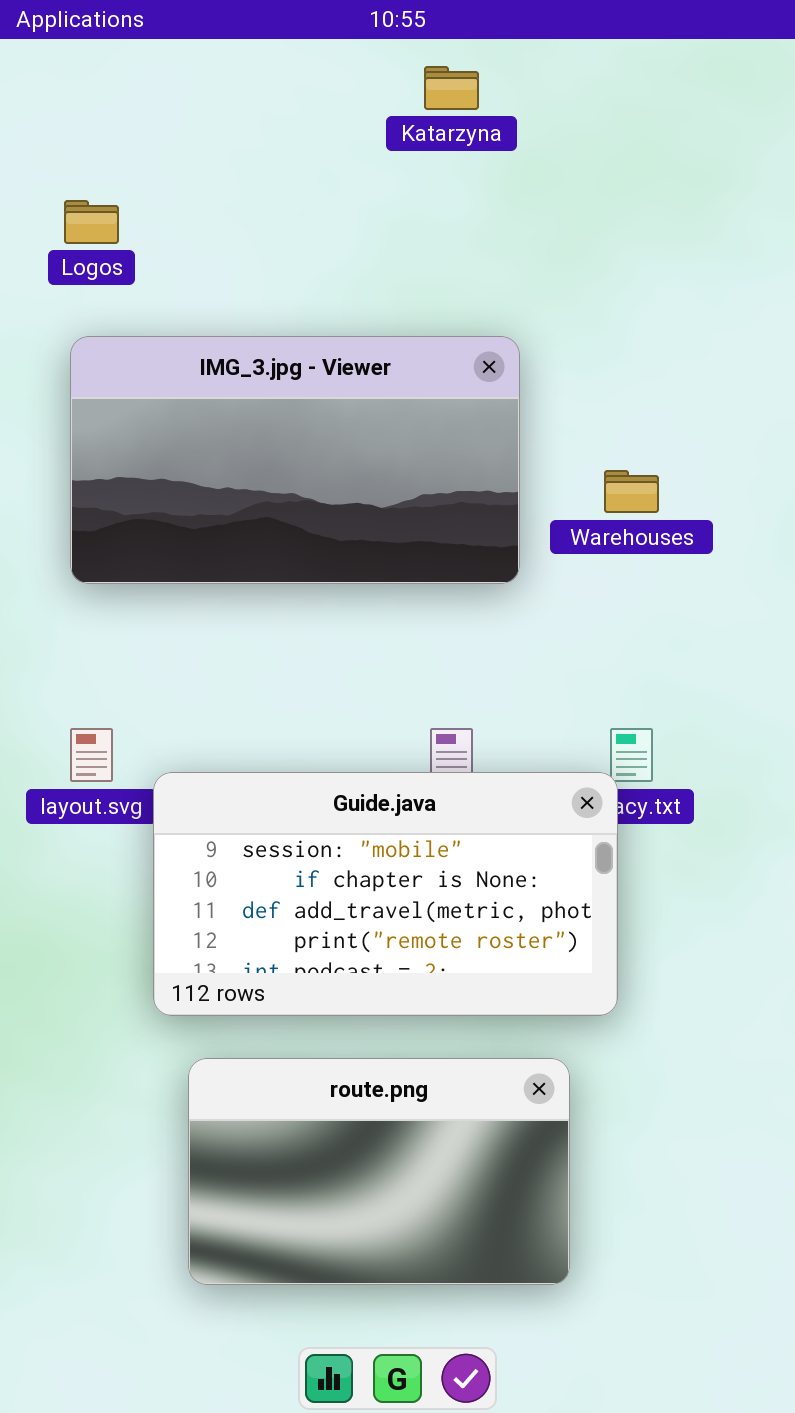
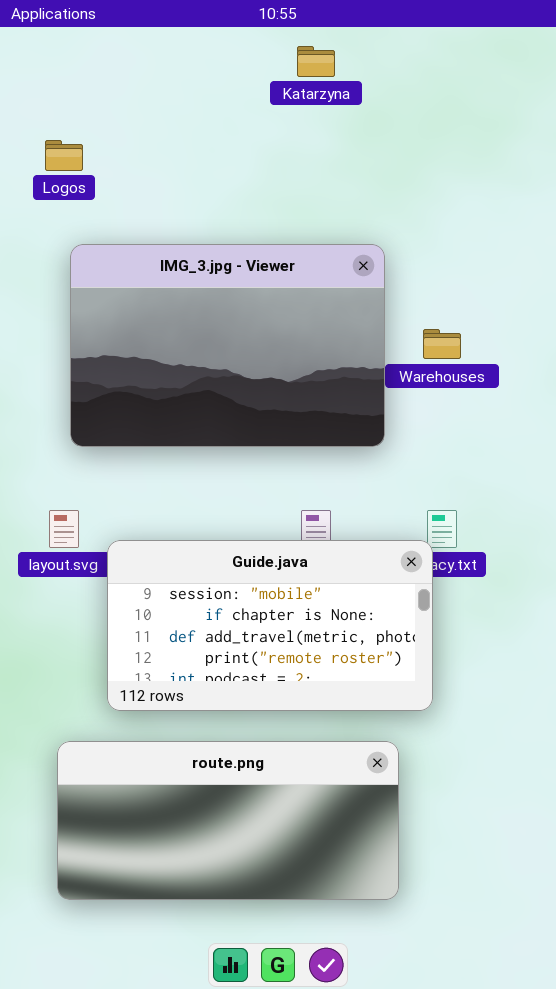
IMG_3.jpg - Viewer: [70,336,520,584] -> [70,244,385,447], moved, resized
route.png: [188,1058,570,1285] -> [57,741,399,900], resized

